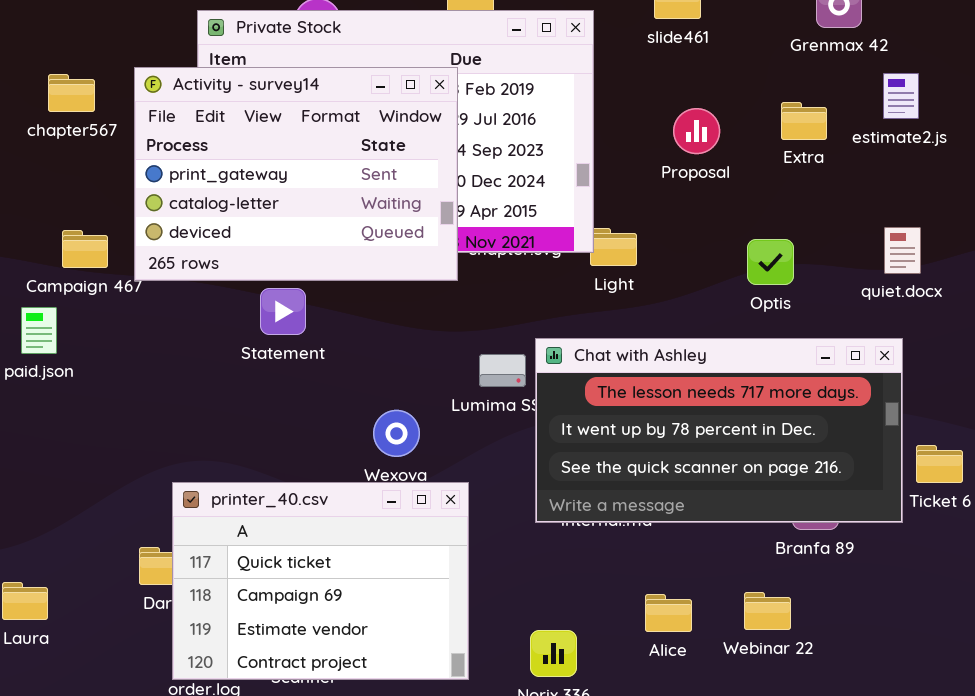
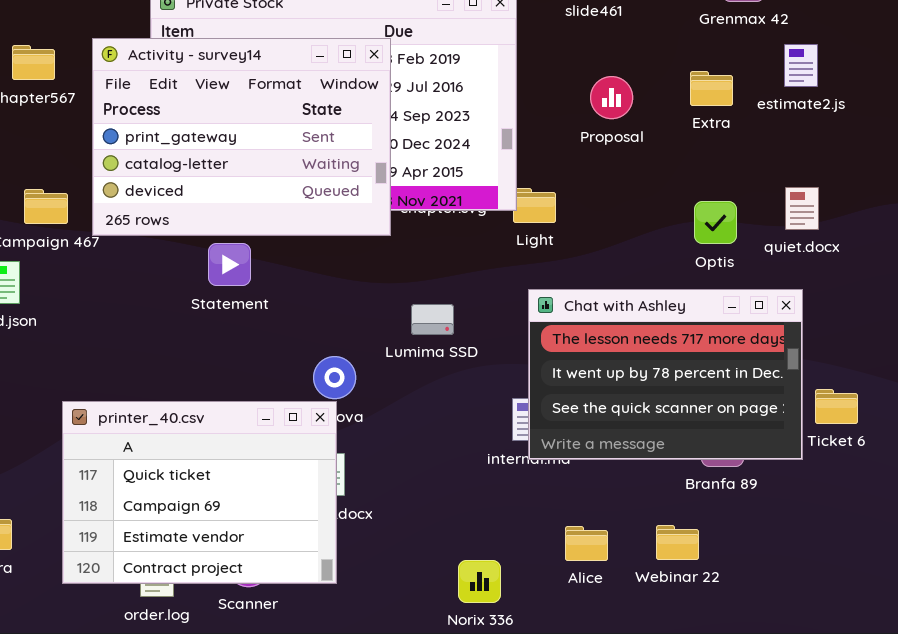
Optis: [747,239,794,285] -> [694,201,737,244], moved
Chat with Ashley: [535,338,903,523] -> [528,289,803,460], resized
printer_40.csv: [172,482,469,680] -> [62,401,337,584], moved

